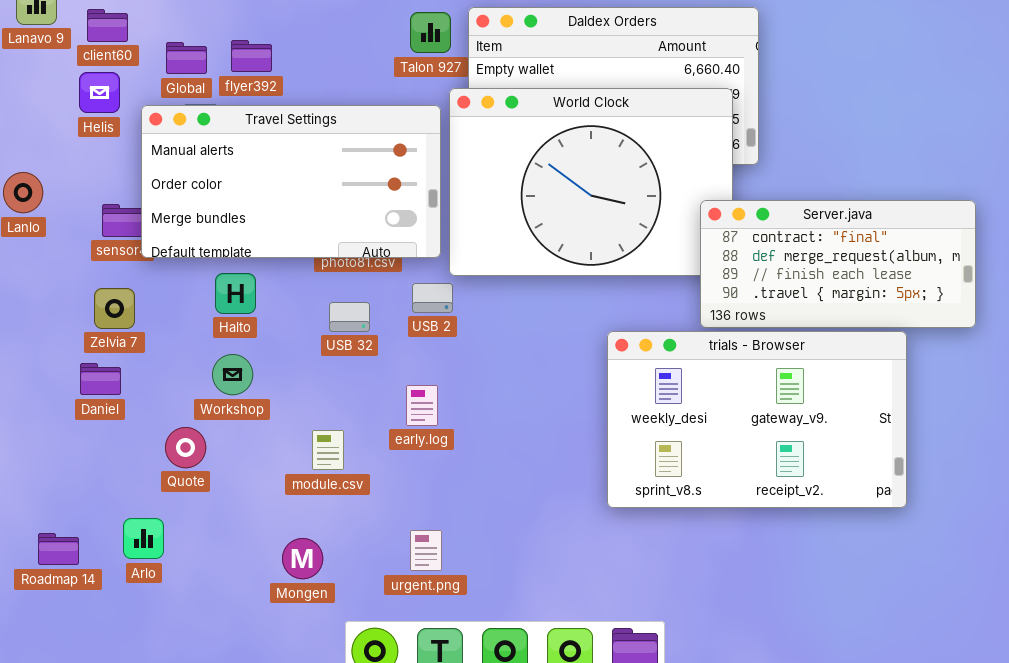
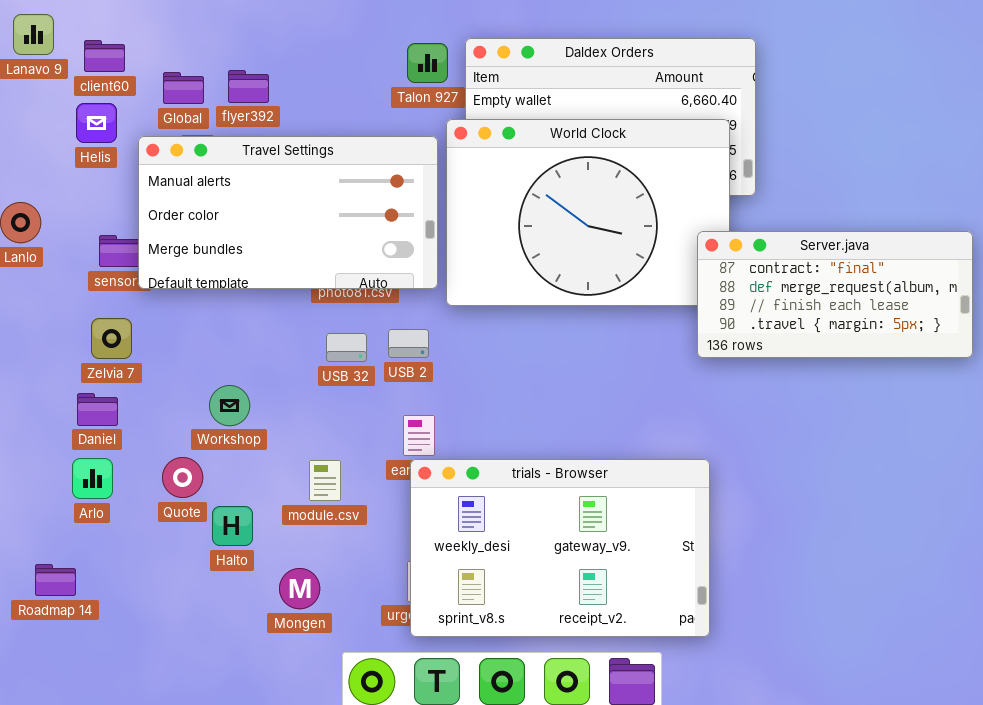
Halto: [215,273,256,314] -> [212,506,253,546], moved
USB 2: [412,283,453,313] -> [388,329,429,358], moved
trials - Browser: [607,331,907,508] -> [410,459,710,637], moved
Arlo: [123,518,164,559] -> [72,458,113,499], moved

